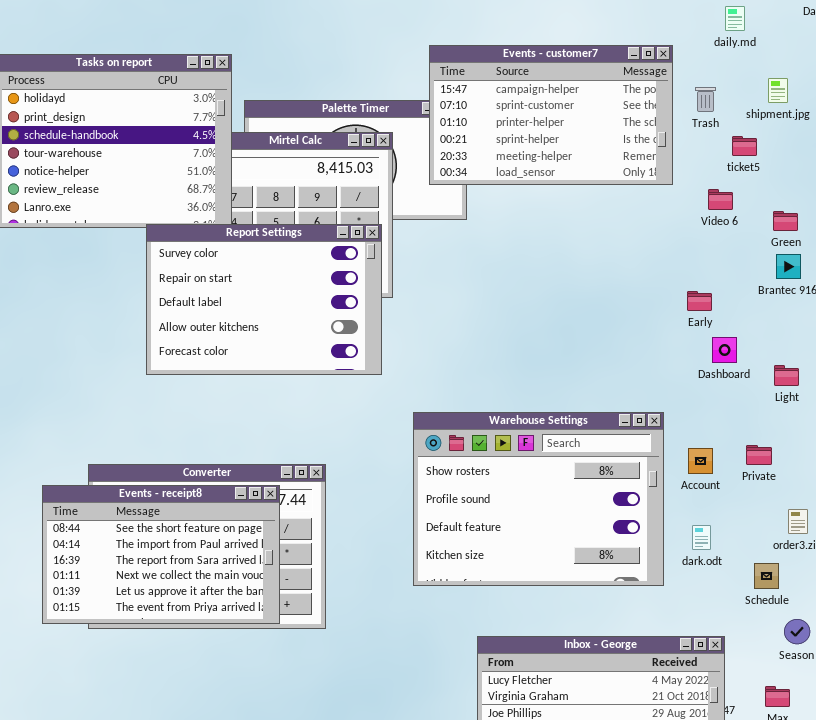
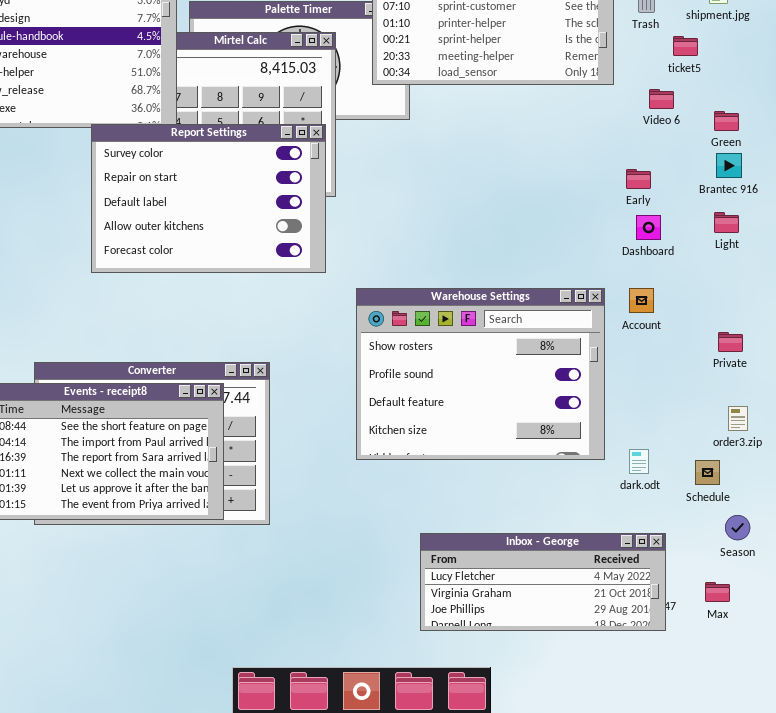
Early: [687,291,712,311] -> [626,169,651,189], moved
Dashboard: [712,337,737,363] -> [636,215,661,240], moved
Light: [774,365,799,386] -> [714,212,739,233], moved
Warehouse Settings: [413,412,664,586] -> [356,288,605,460], moved
Private: [746,445,772,465] -> [718,332,743,352], moved
Account: [688,448,713,474] -> [629,288,654,313], moved
dark.odt: [692,525,711,550] -> [629,449,649,474], moved

